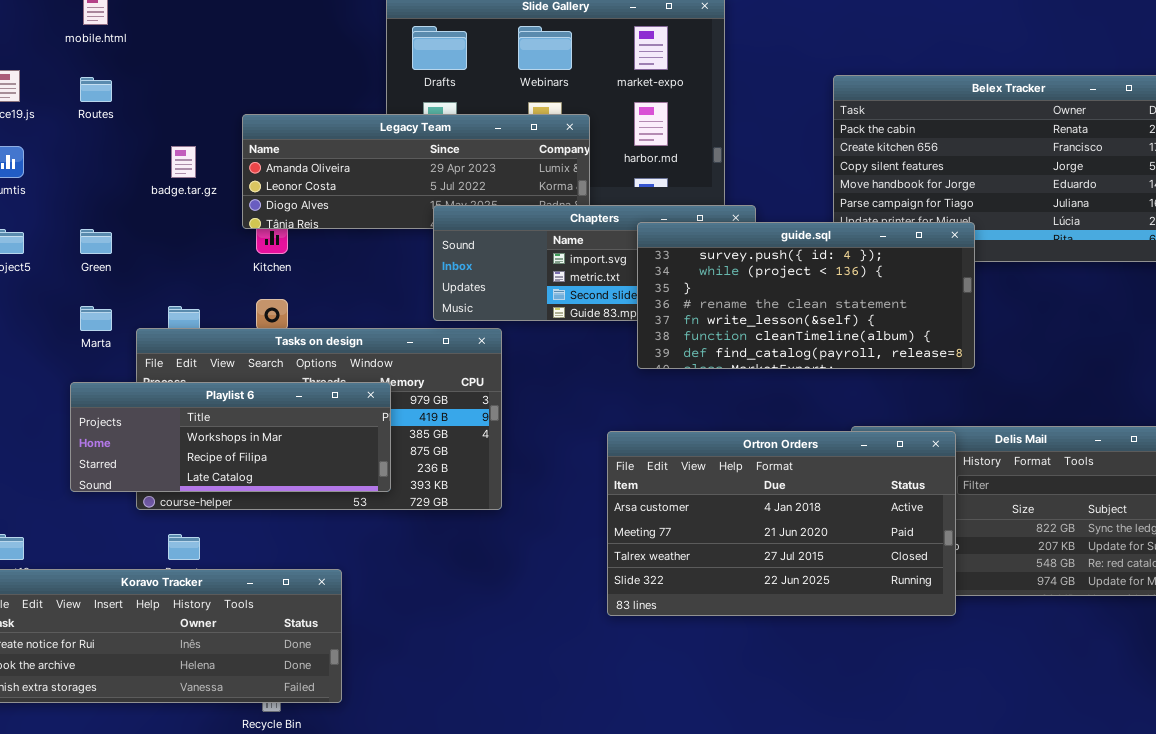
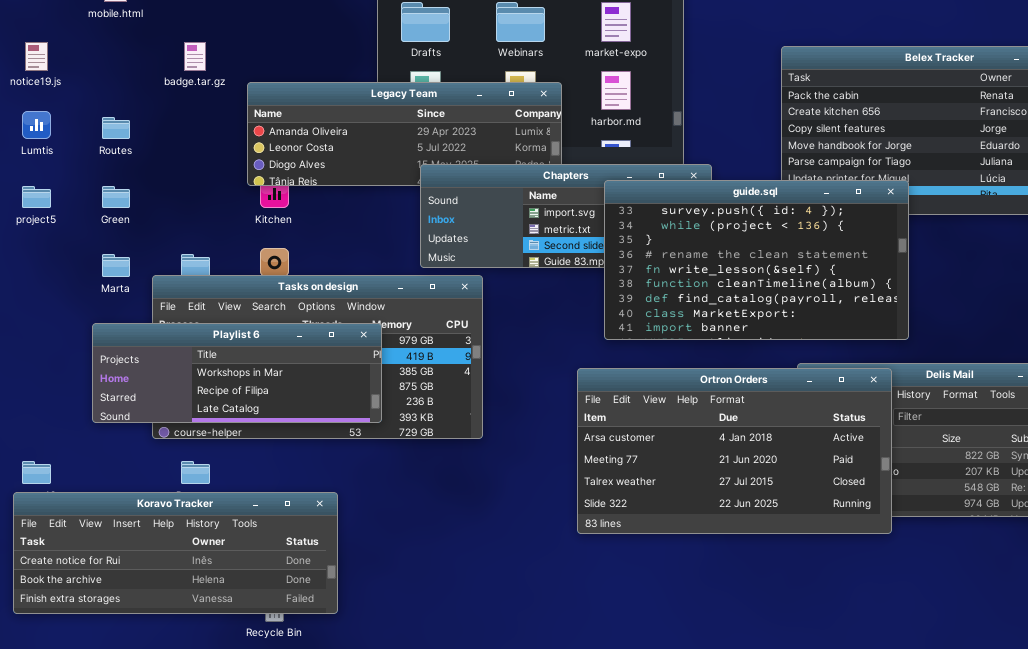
Routes: [80,77,112,102] -> [102,117,130,139], moved
badge.tar.gz: [171,146,196,178] -> [184,42,206,71], moved
guide.sql: [637,222,975,369] -> [604,180,909,340], resized

